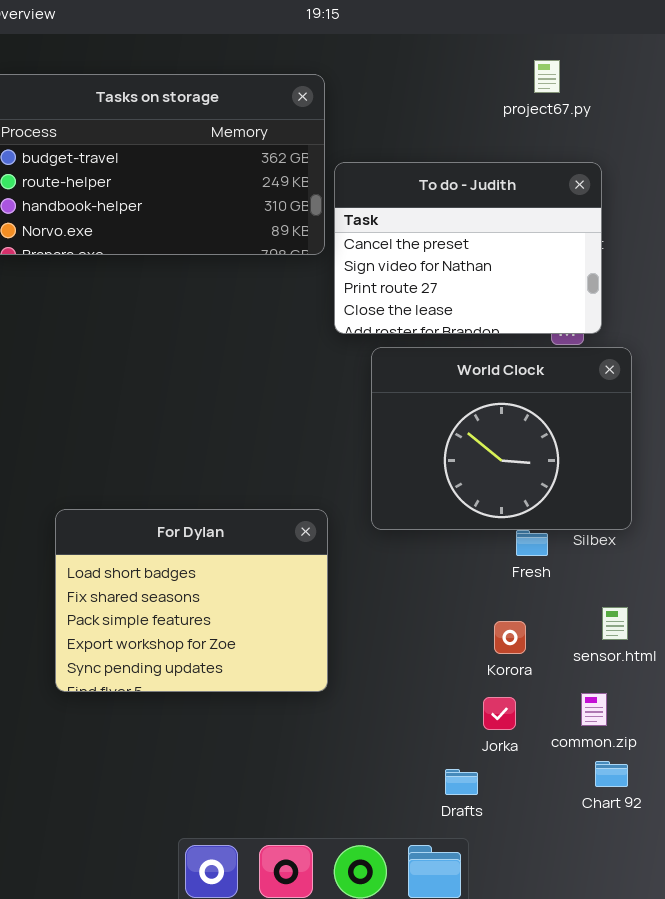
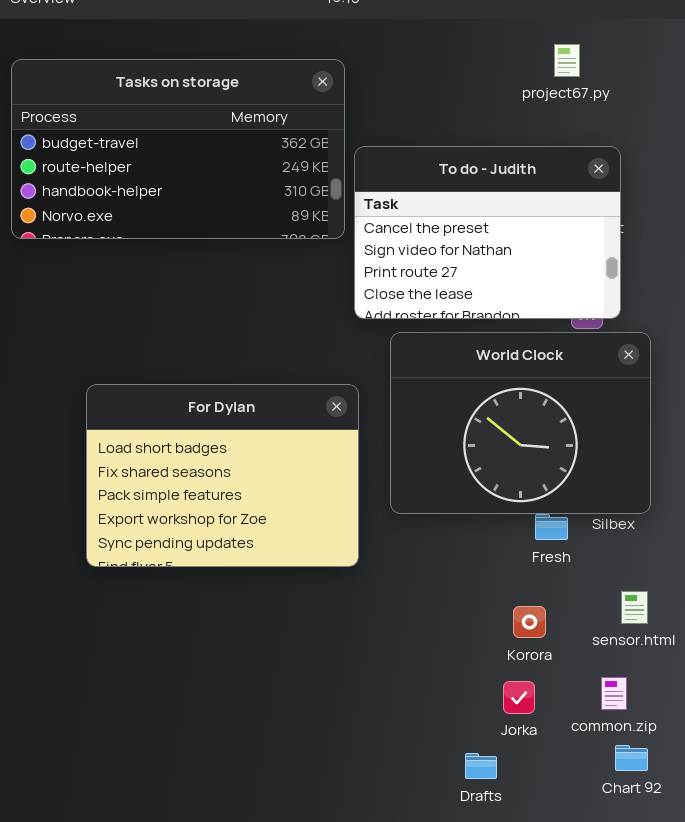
For Dylan: [55,509,328,692] -> [86,384,359,567], moved

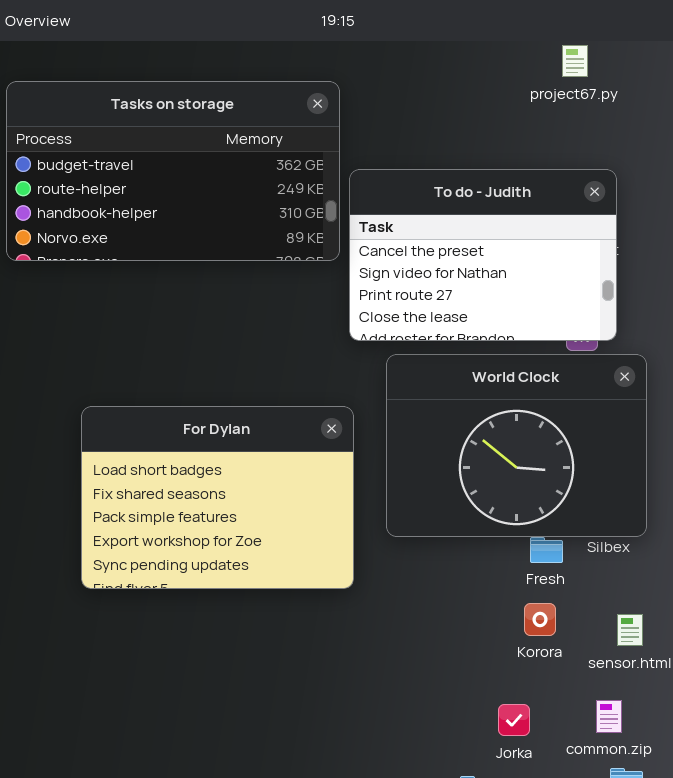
project67.py: [554,44,580,77] -> [562,45,588,77], moved
Korora: [513,606,546,638] -> [524,603,556,636], moved

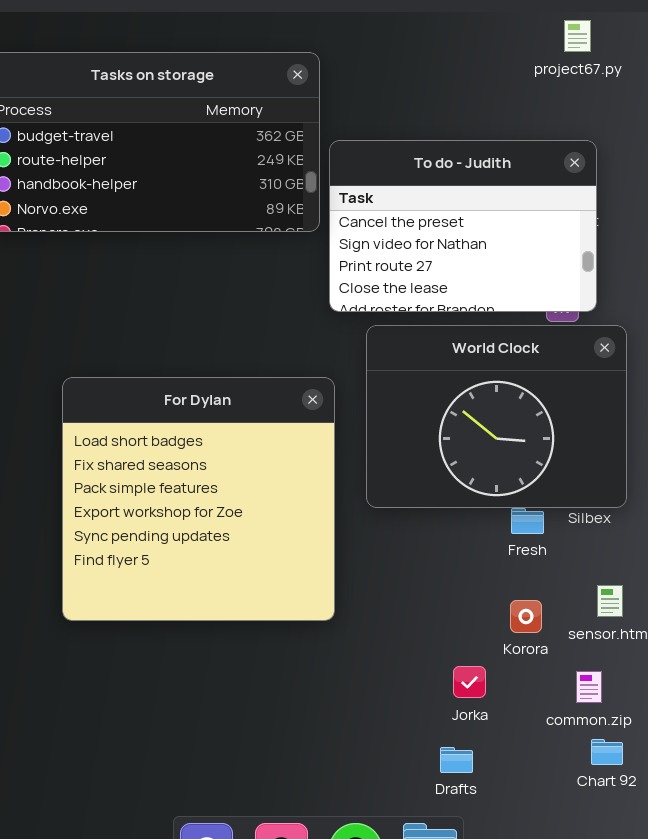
project67.py: [562,45,588,77] -> [564,20,591,52], moved
For Dylan: [81,406,354,589] -> [62,377,335,621], resized
Korora: [524,603,556,636] -> [510,600,542,633], moved
Jorka: [498,704,530,736] -> [453,666,486,698], moved

